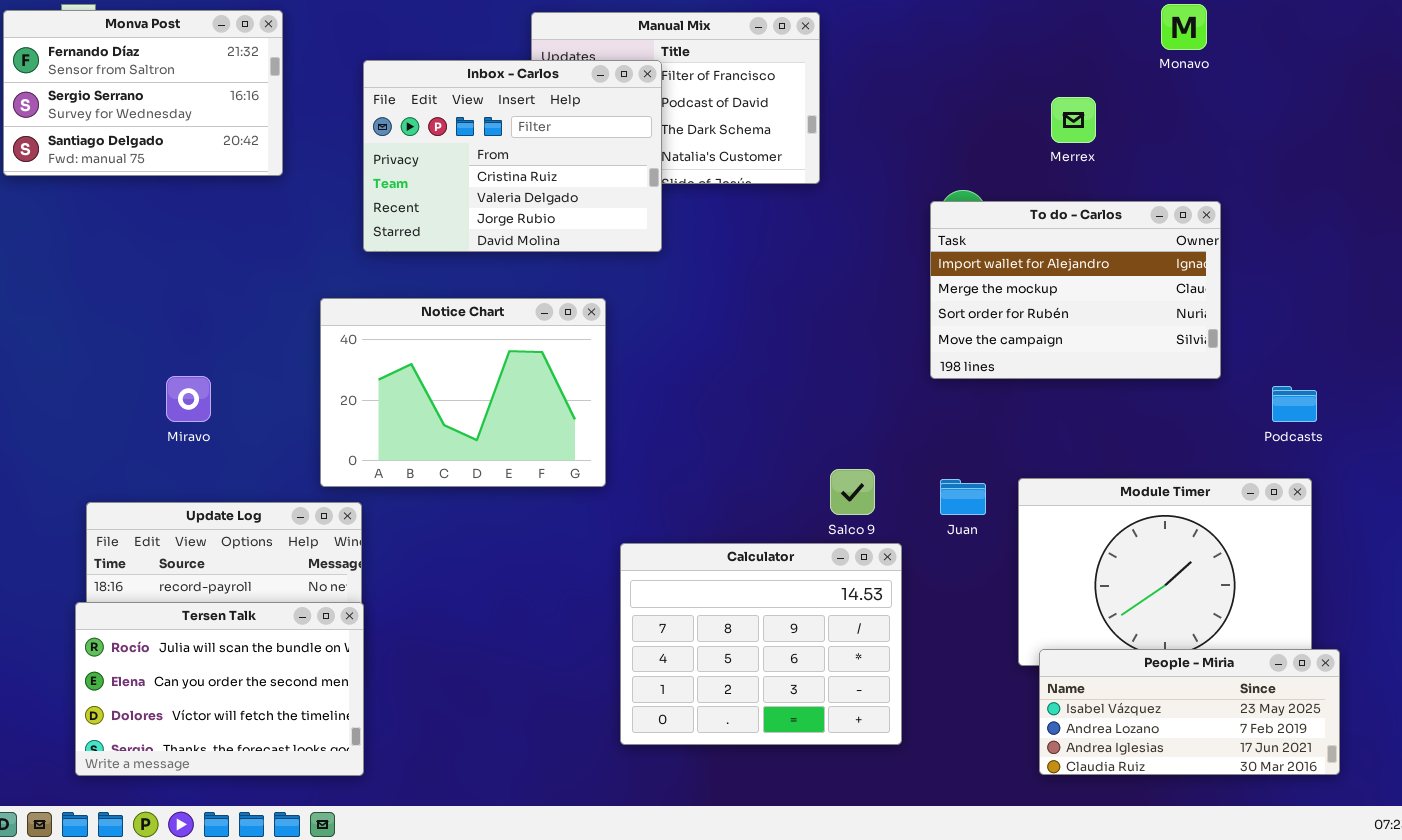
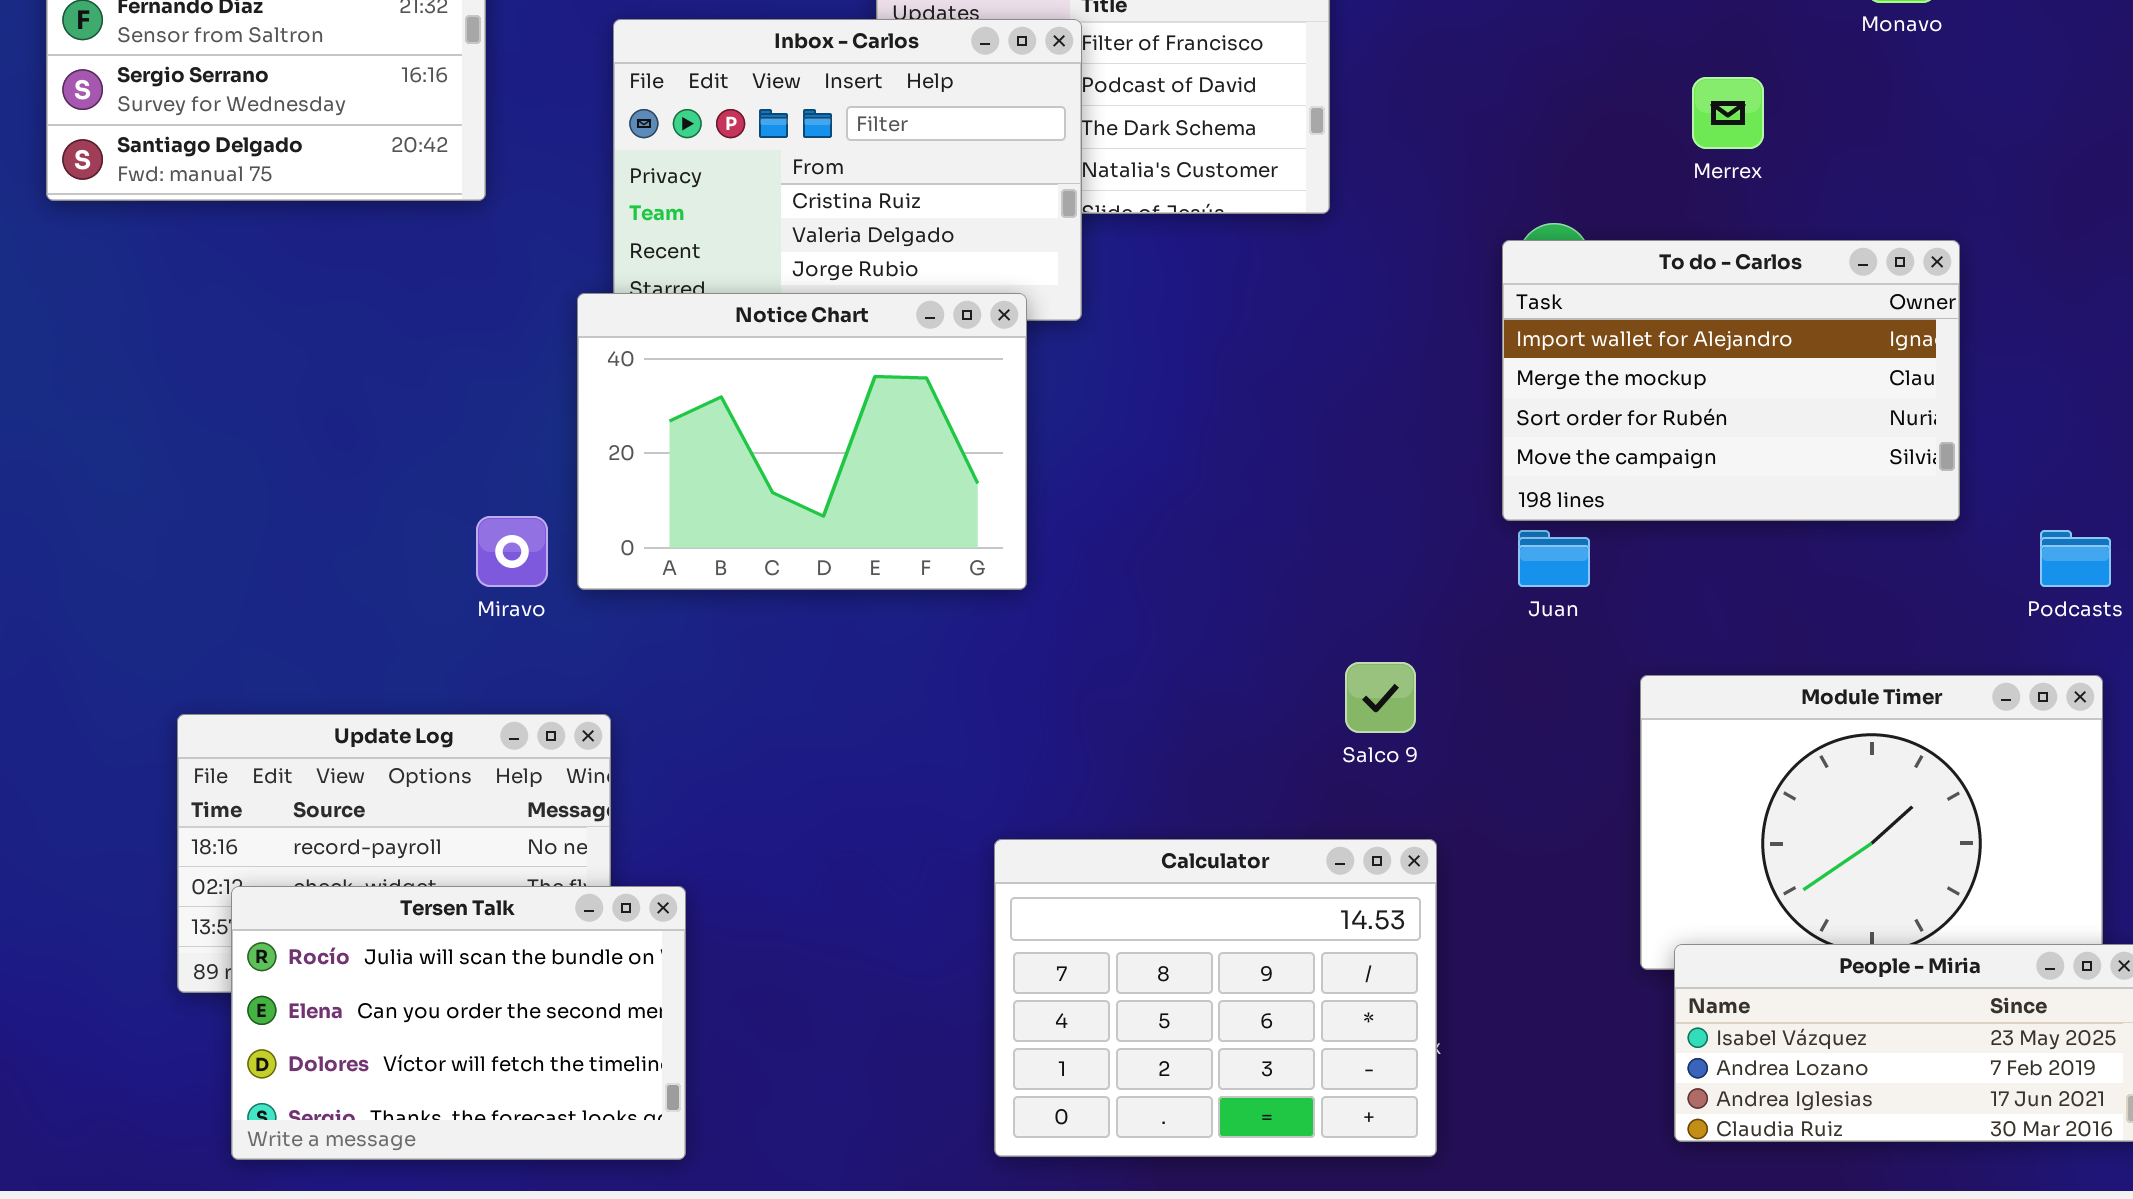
Notice Chart: [320,298,606,487] -> [577,293,1027,590], moved
Miravo: [166,376,211,422] -> [476,516,548,587], moved
Juan: [940,479,986,515] -> [1518,530,1590,587], moved
Calculator: [620,543,902,745] -> [994,839,1437,1157], moved
Tersen Talk: [75,602,364,776] -> [231,886,686,1160], moved

